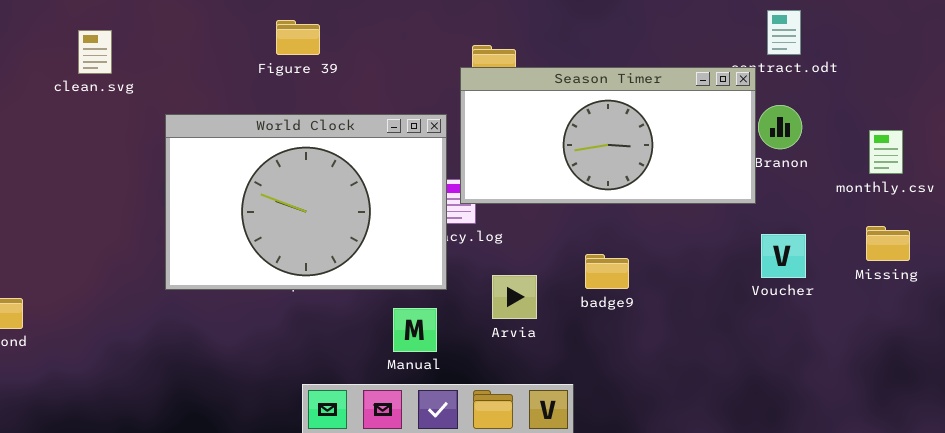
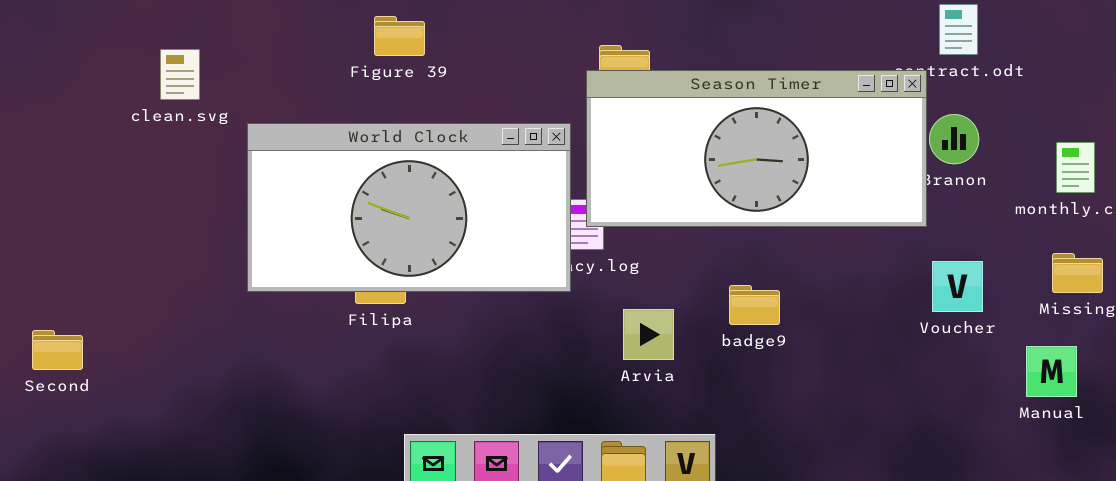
clean.svg: [78,30,112,74] -> [160,49,200,100], moved
World Clock: [165,114,447,290] -> [247,123,571,292], resized
Manual: [393,308,437,352] -> [1026,346,1077,397], moved

